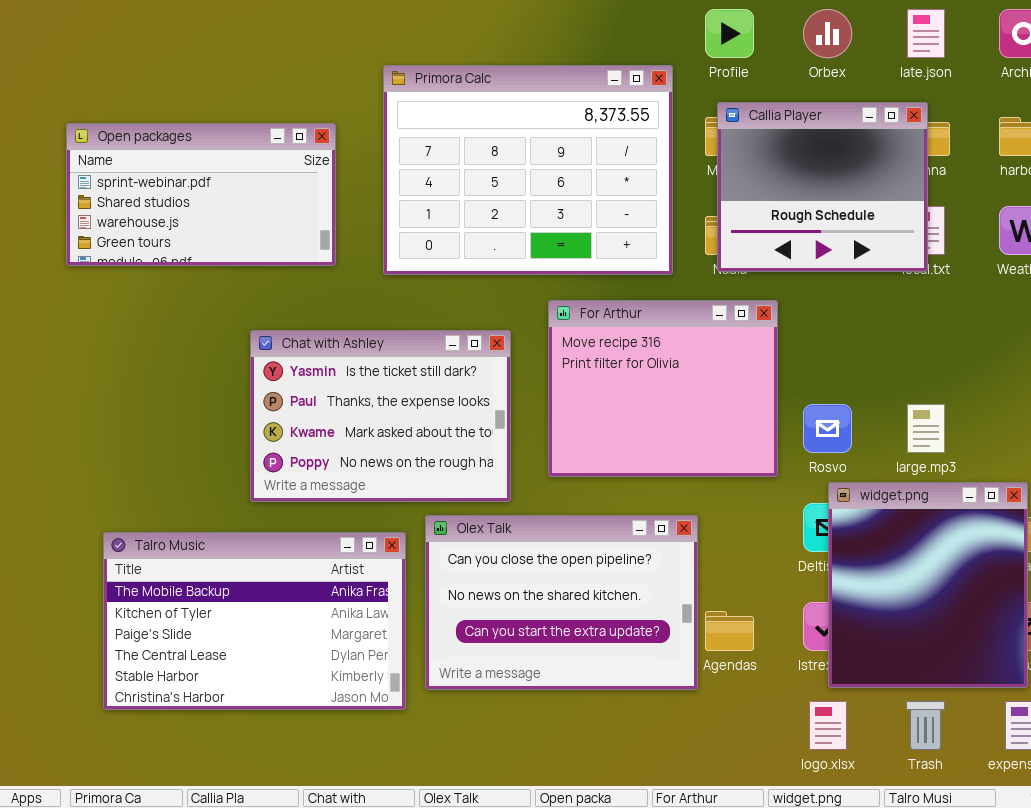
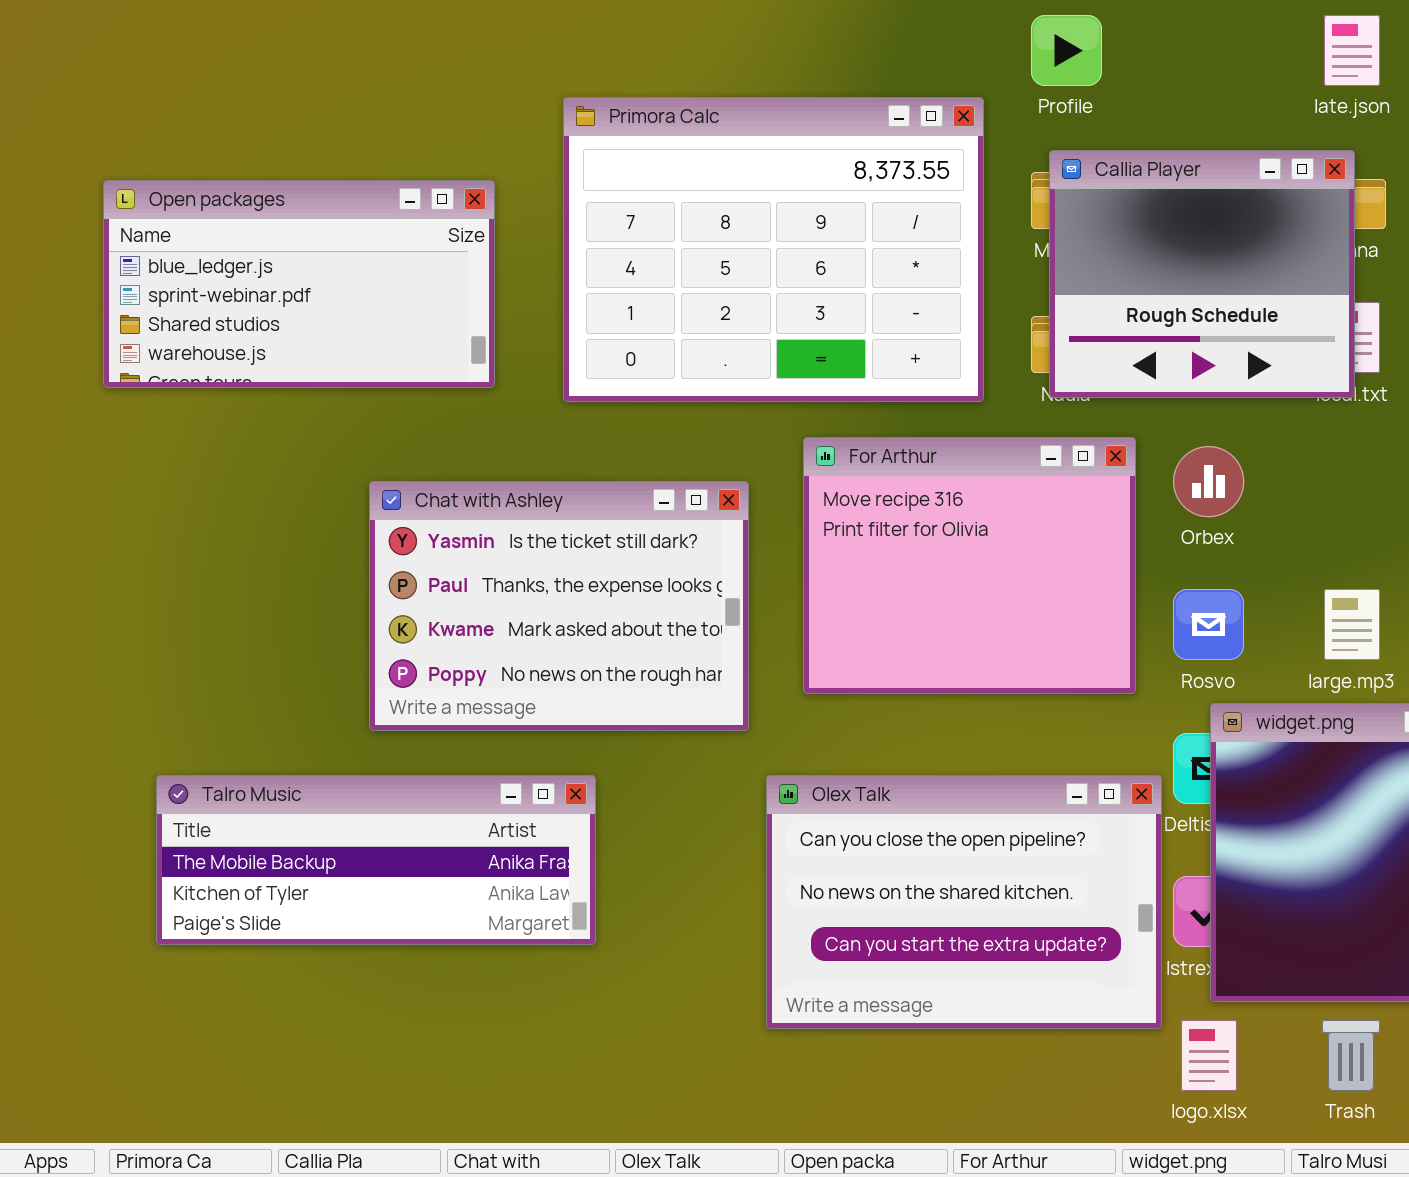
Orbex: [803,9,852,58] -> [1173,446,1244,517], moved
Open packages: [66,123,336,266] -> [103,180,495,388], scrolled up 1 row
Olex Talk: [425,515,698,690] -> [766,775,1162,1029], moved
Talro Music: [103,532,406,710] -> [156,775,596,945], resized

